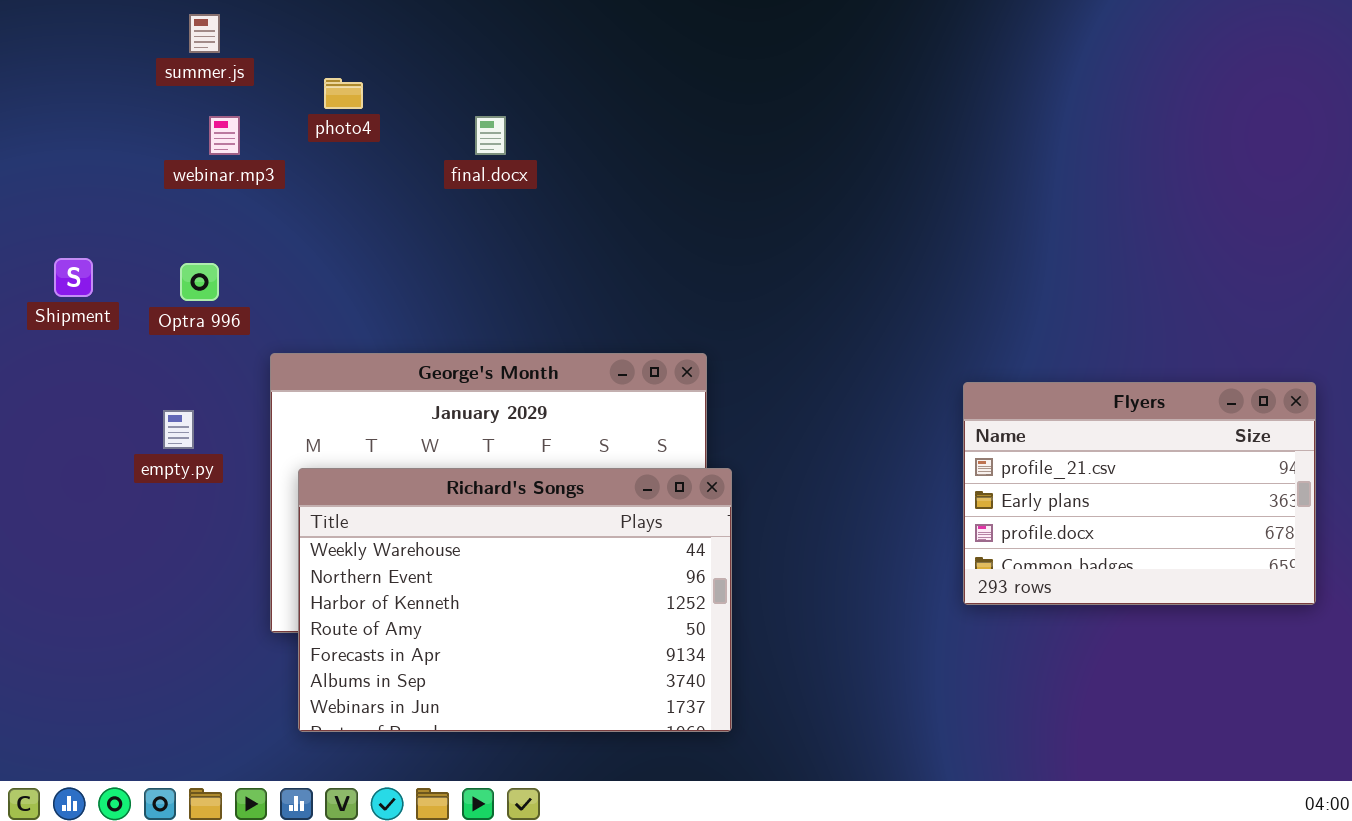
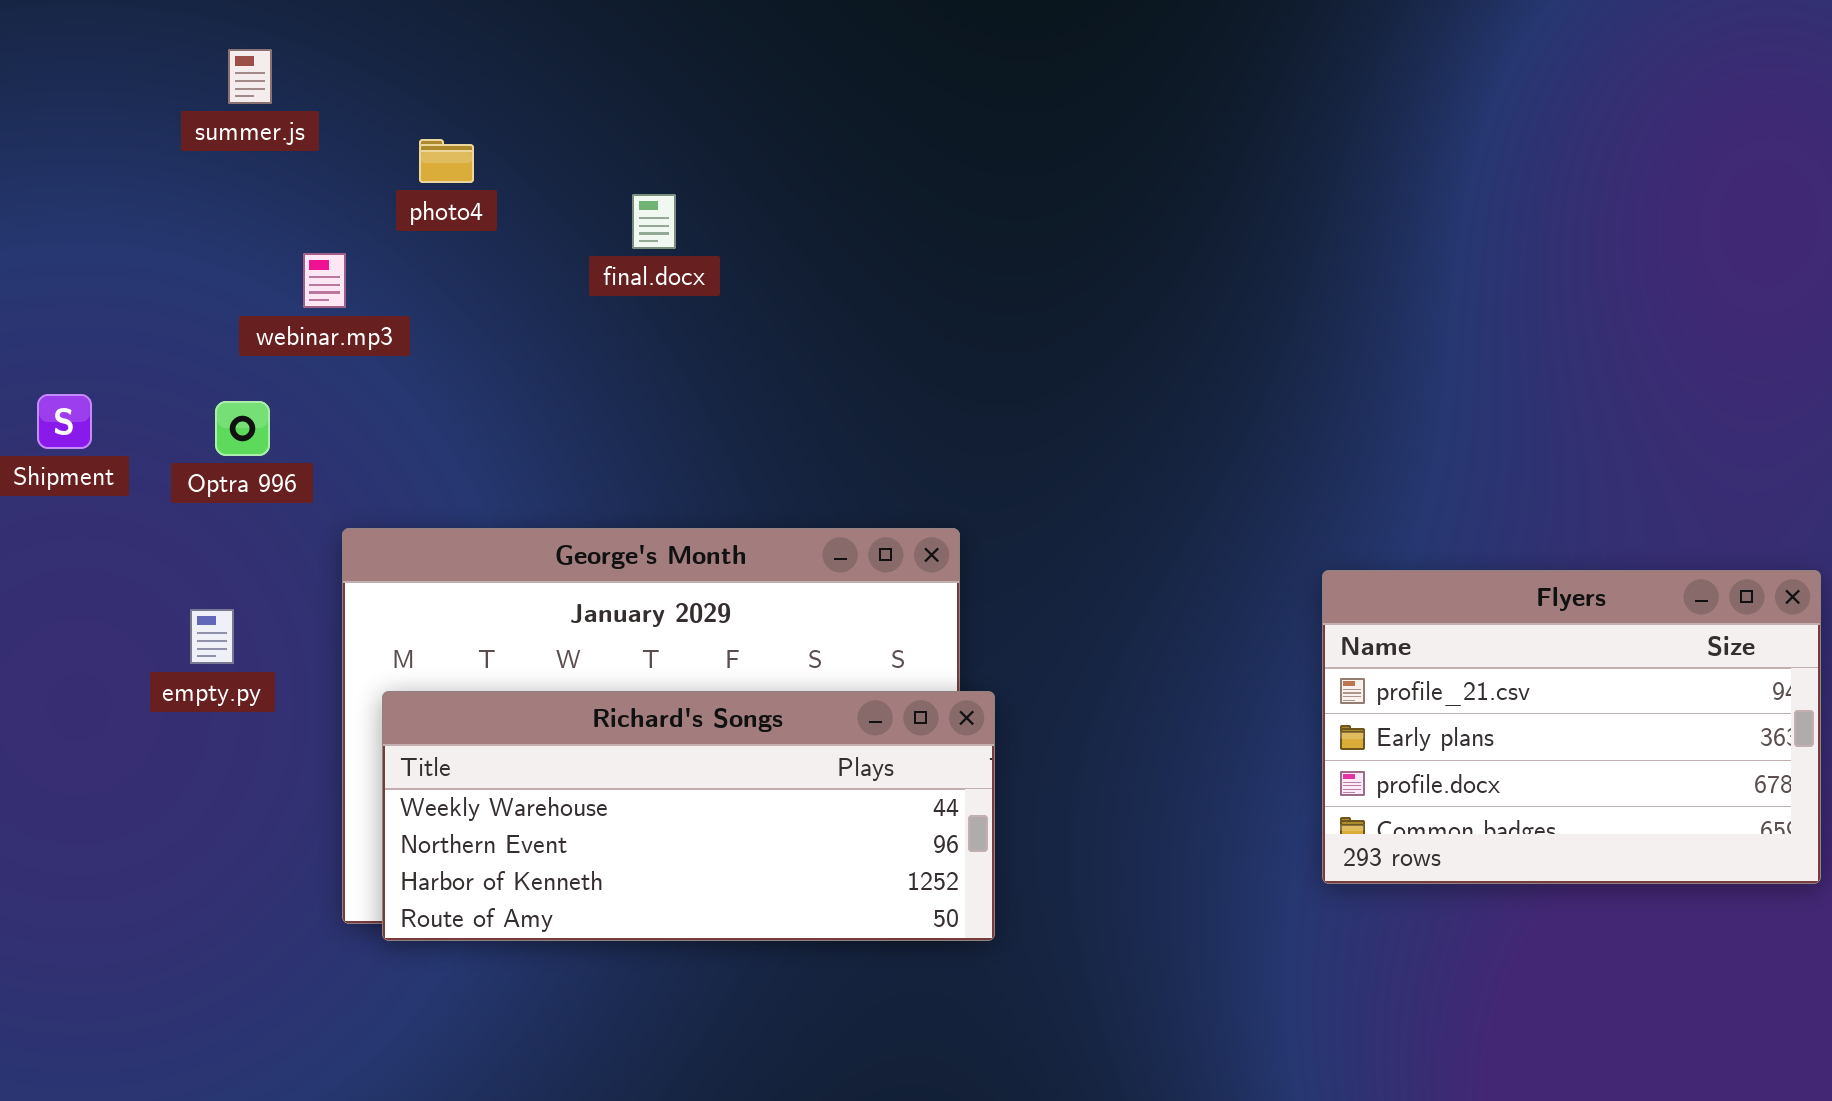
webinar.mp3: [209,116,240,155] -> [303,253,346,308], moved
Richard's Songs: [298,468,732,732] -> [382,691,995,941], resized

